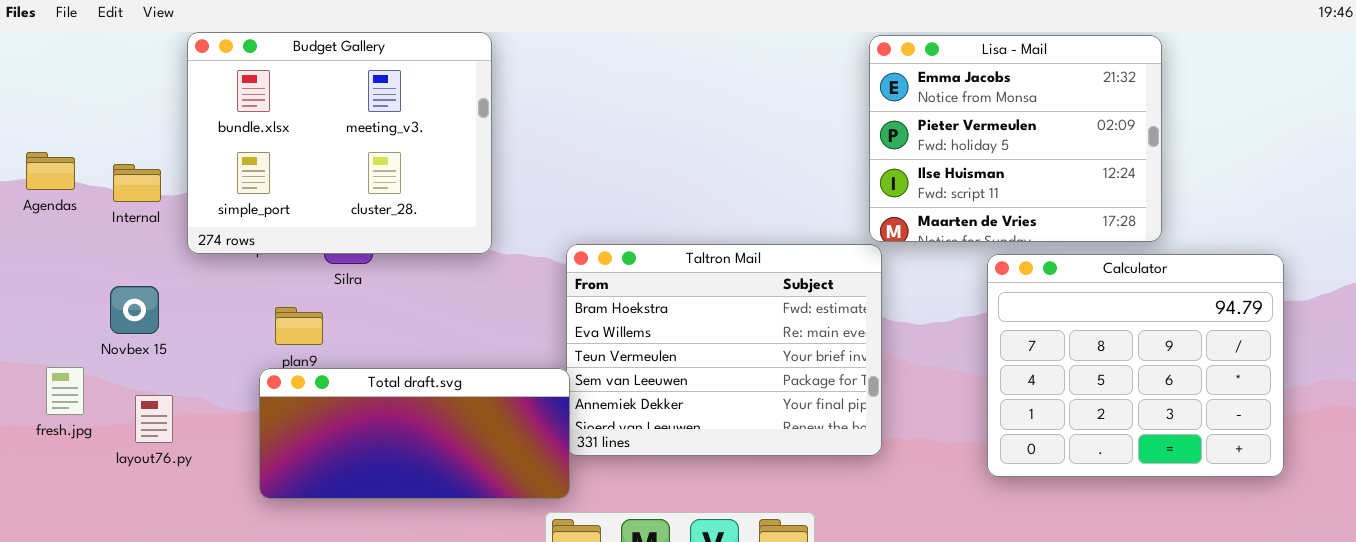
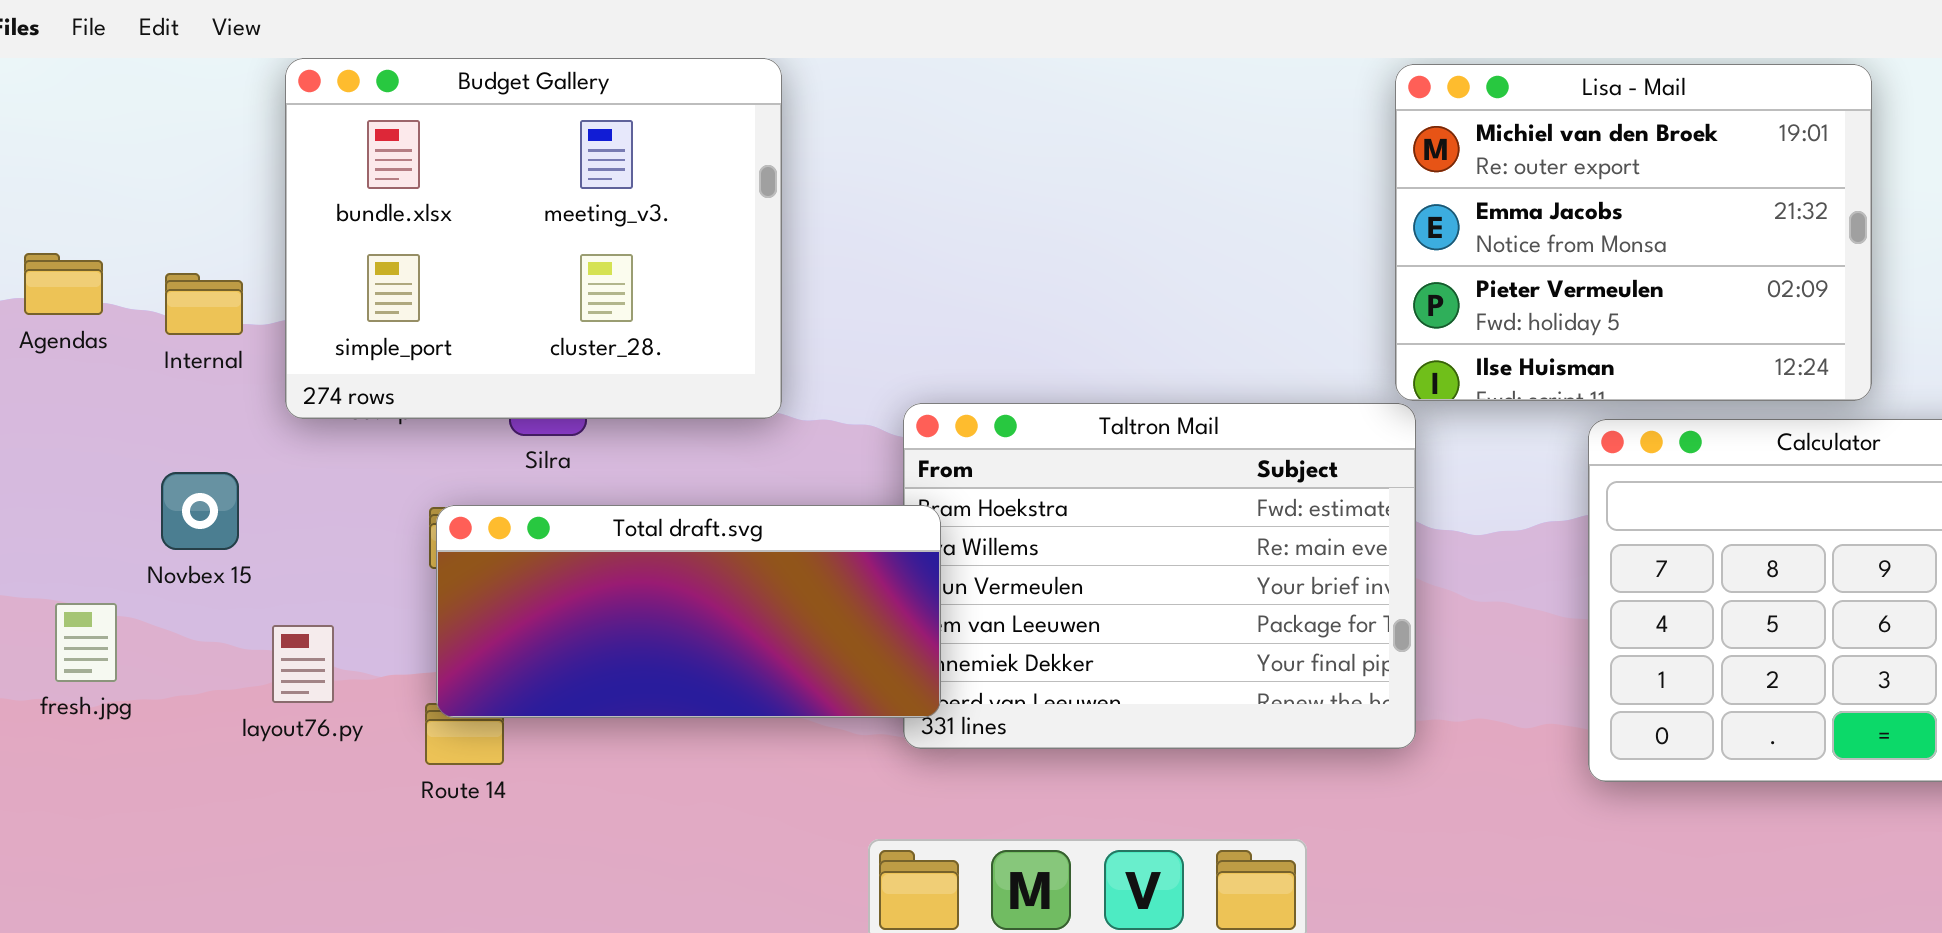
Lisa - Mail: [869,35,1162,242] -> [1395,64,1872,401], scrolled up 1 row
Total draft.svg: [259,368,570,499] -> [436,505,941,718], moved
layout76.py: [135,395,173,443] -> [272,625,334,703], moved

